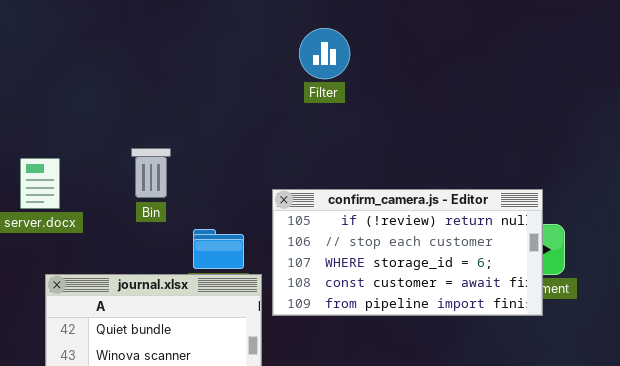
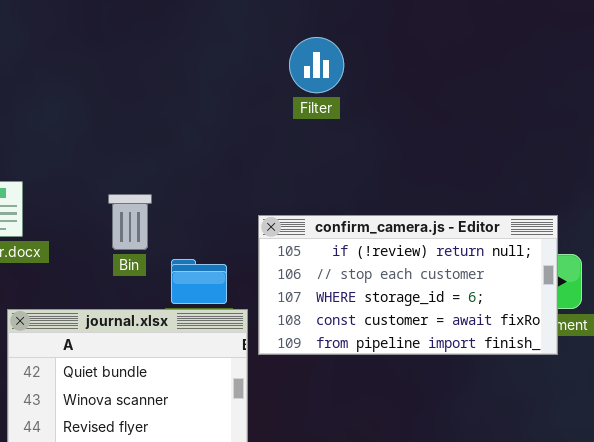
Bin: [131,148,171,198] -> [108,194,152,250], moved

